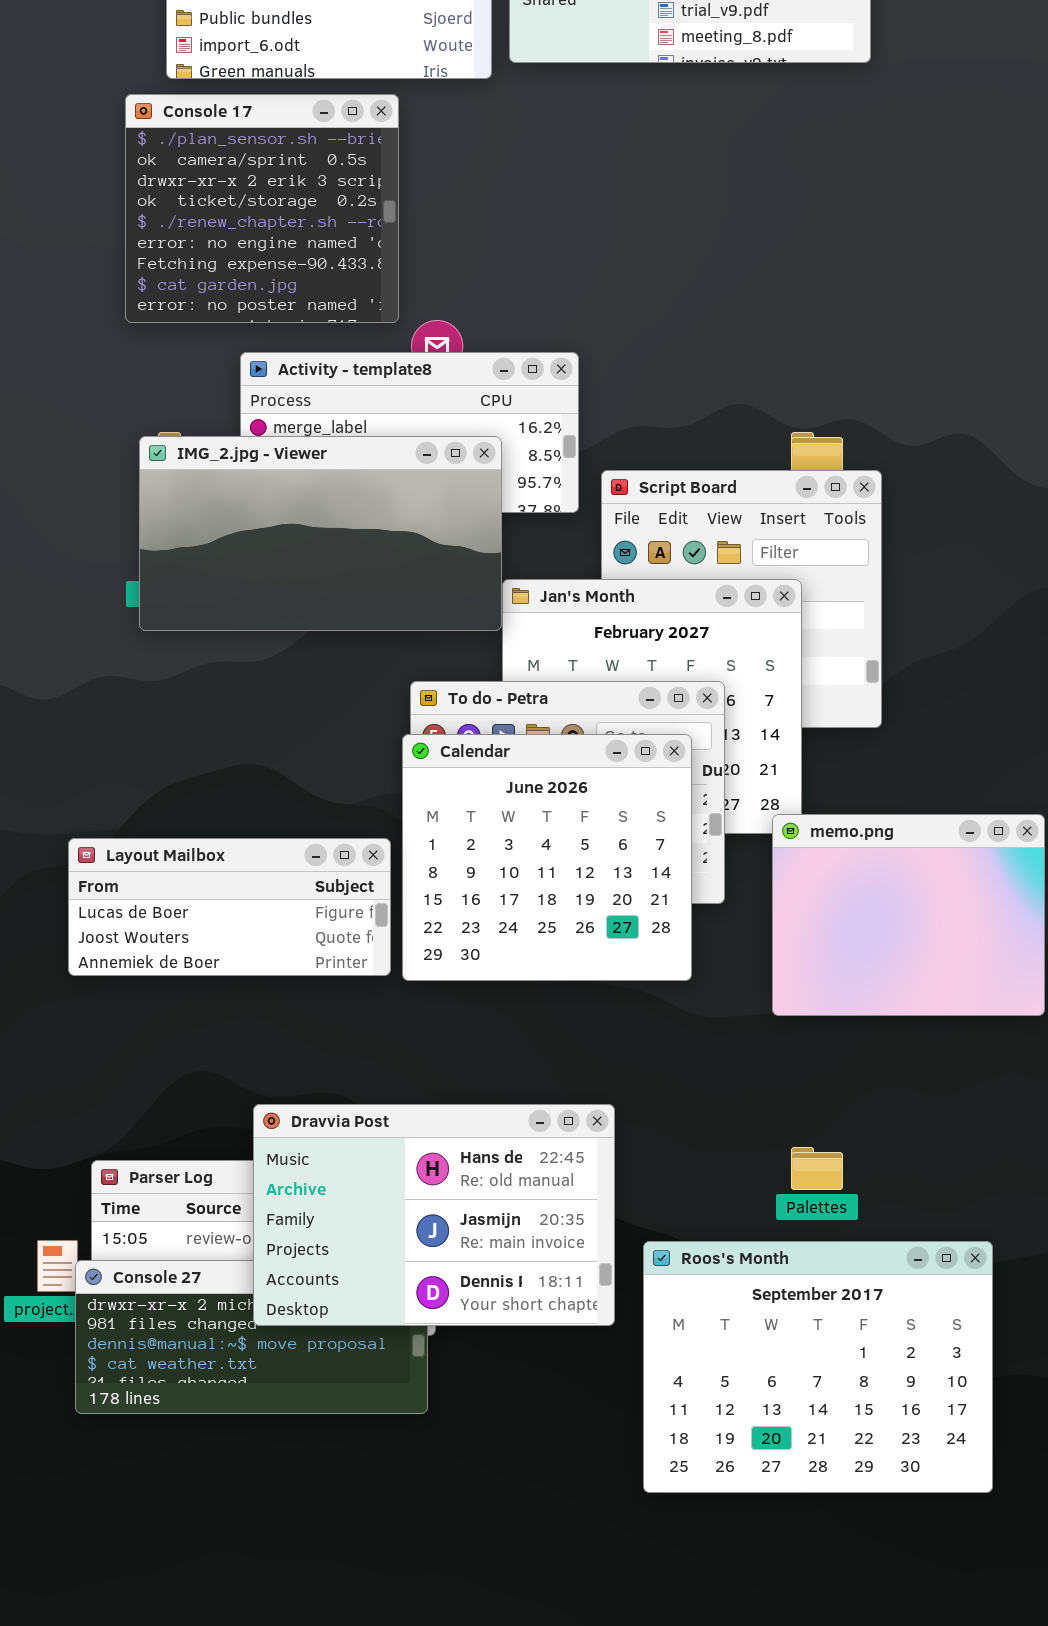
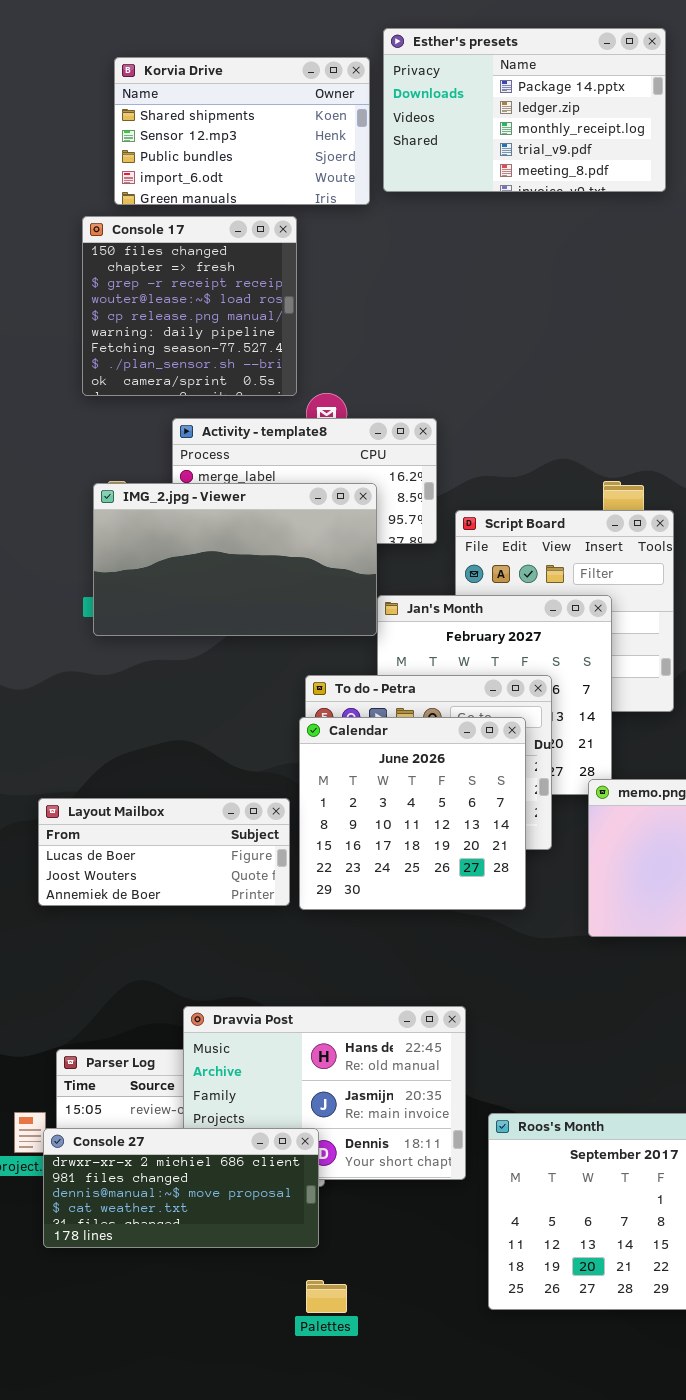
Console 17: [125,94,399,323] -> [82,216,297,396], scrolled up 7 rows
Palettes: [791,1147,843,1190] -> [306,1280,347,1313], moved
Console 27: [75,1260,428,1414] -> [43,1128,319,1248], raised

